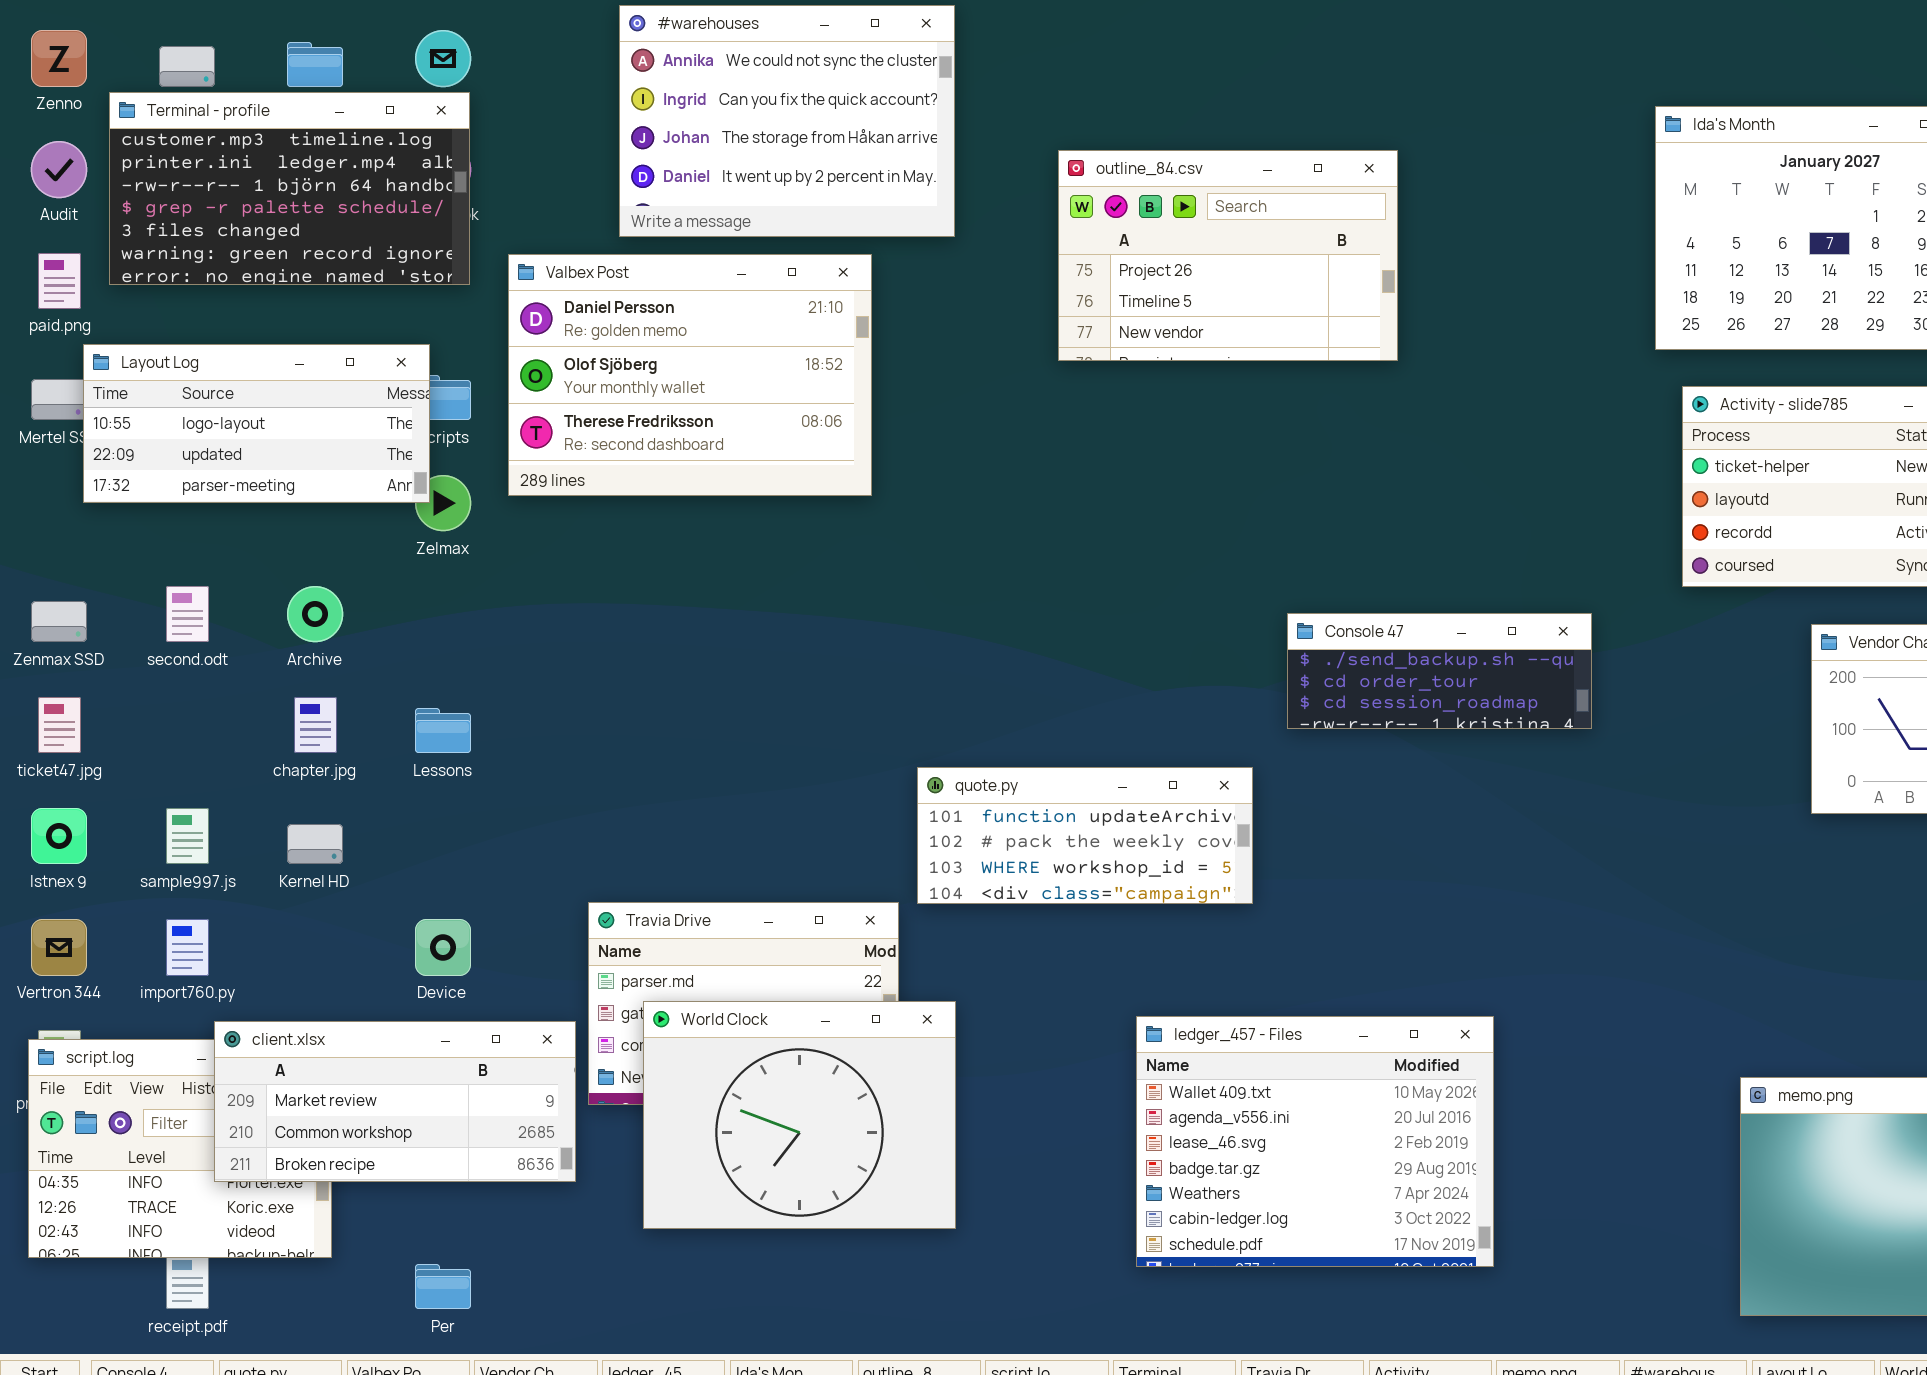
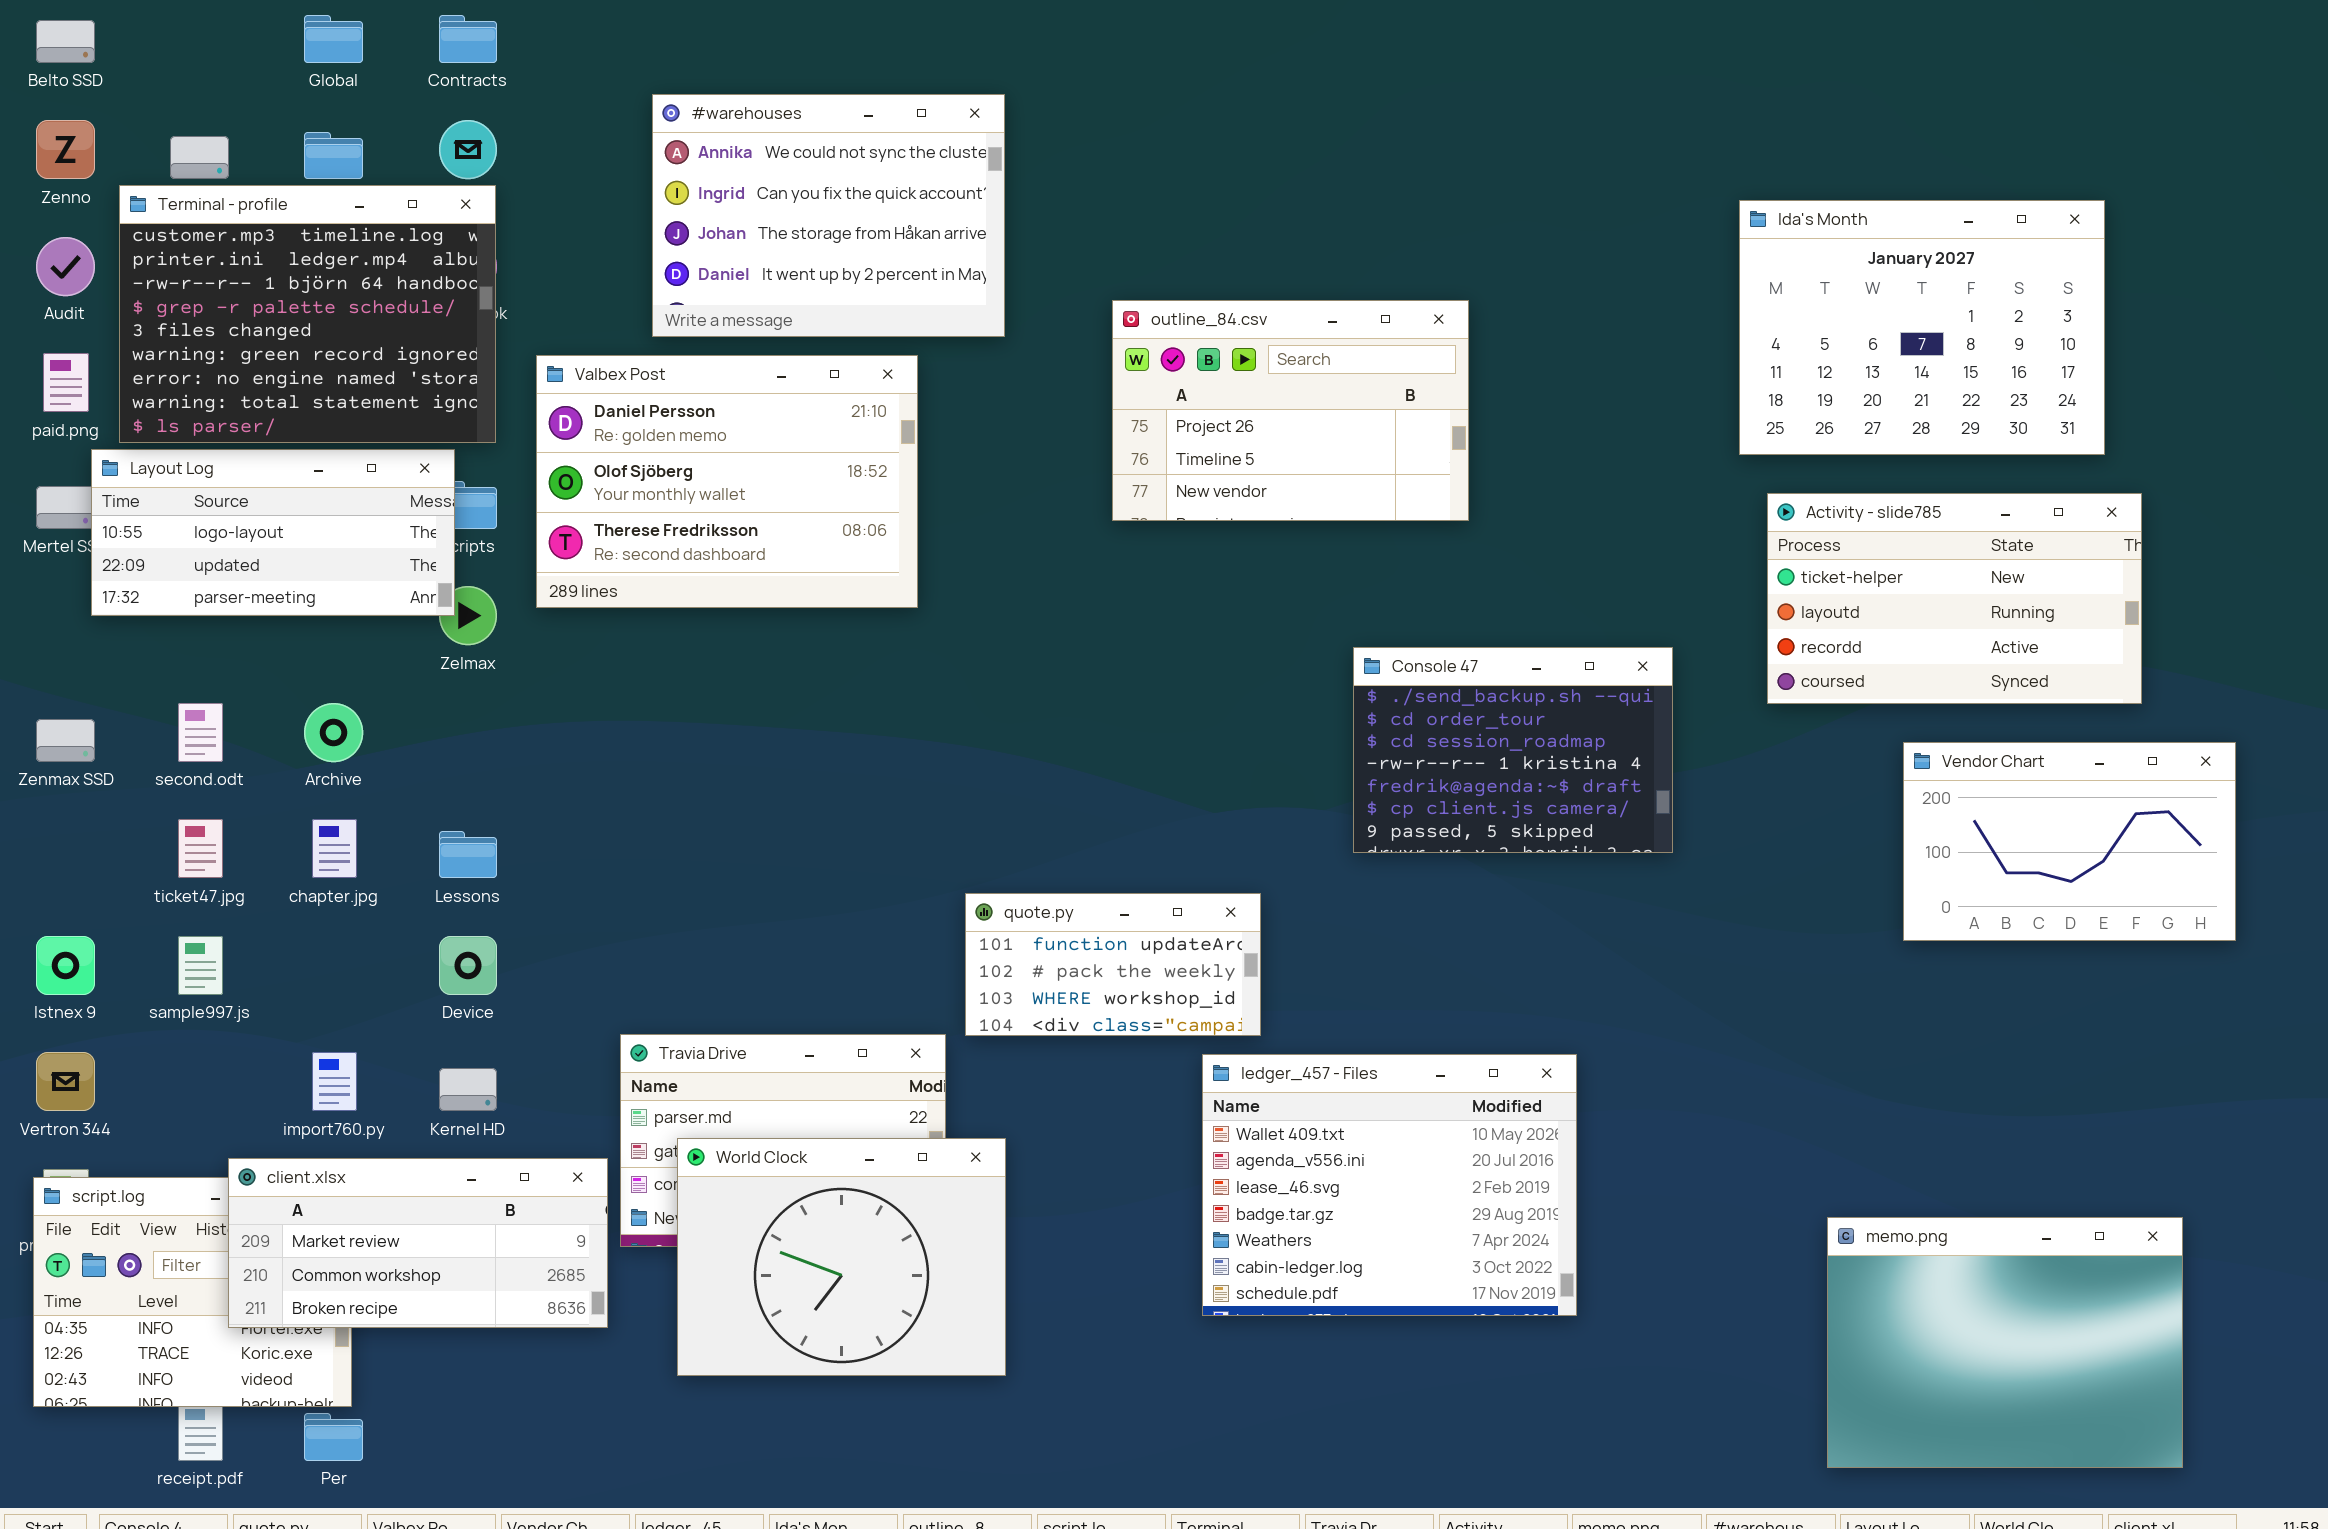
Terminal - profile: [109,92,470,285] -> [119,185,496,443], resized
outline_84.csv: [1058,150,1398,361] -> [1112,300,1469,521], moved
Console 47: [1287,613,1592,729] -> [1353,647,1673,853], resized
ticket47.jpg: [38,697,81,753] -> [178,819,223,878], moved
quote.py: [917,767,1253,904] -> [965,893,1261,1036], resized
Kernel HD: [287,824,343,864] -> [439,1068,497,1111], moved
import760.py: [166,919,209,976] -> [312,1052,357,1111], moved
Device: [415,919,471,976] -> [439,936,497,995], moved
ledger_457 - Files: [1136,1016,1494,1267] -> [1202,1054,1577,1316], moved
Per: [415,1264,471,1309] -> [304,1413,363,1461], moved

